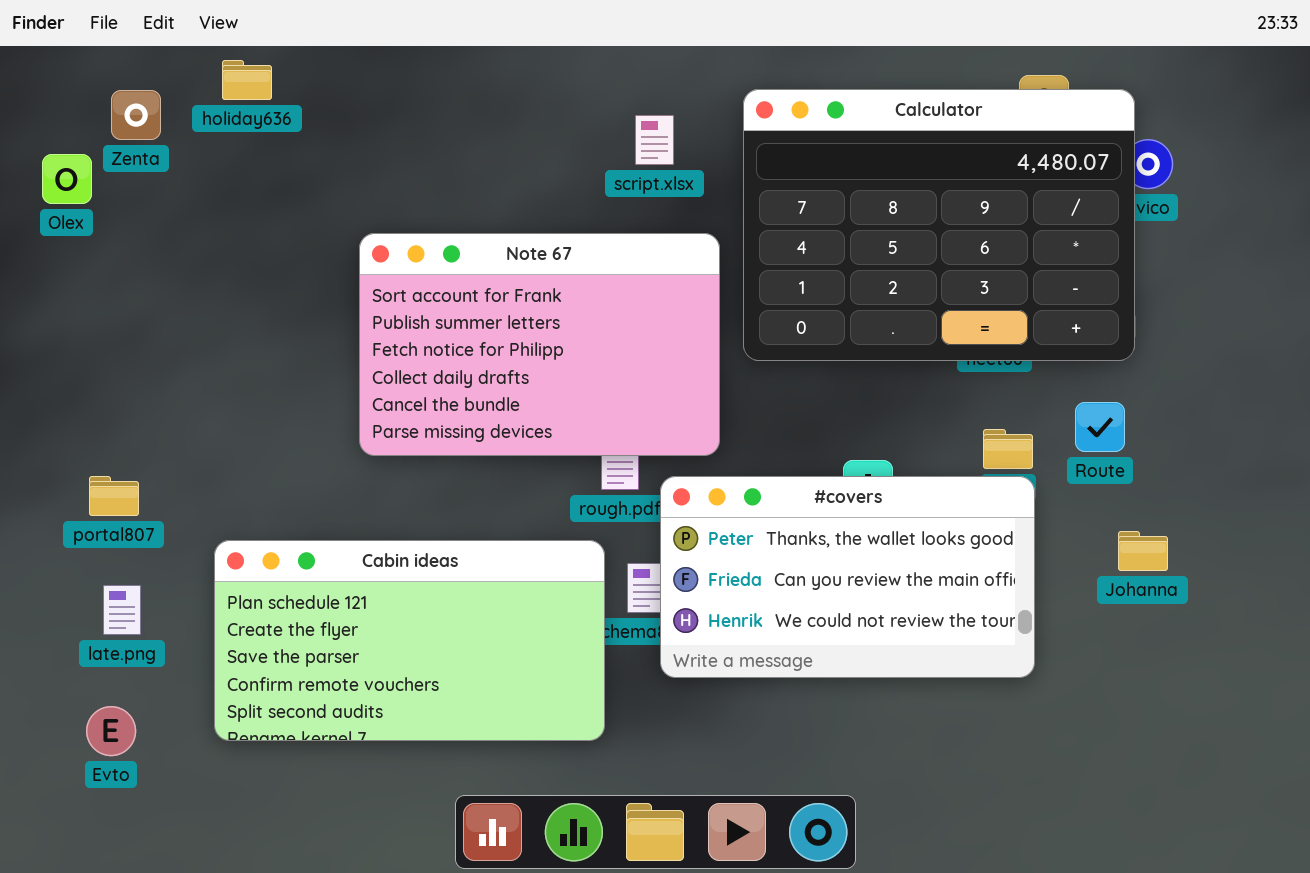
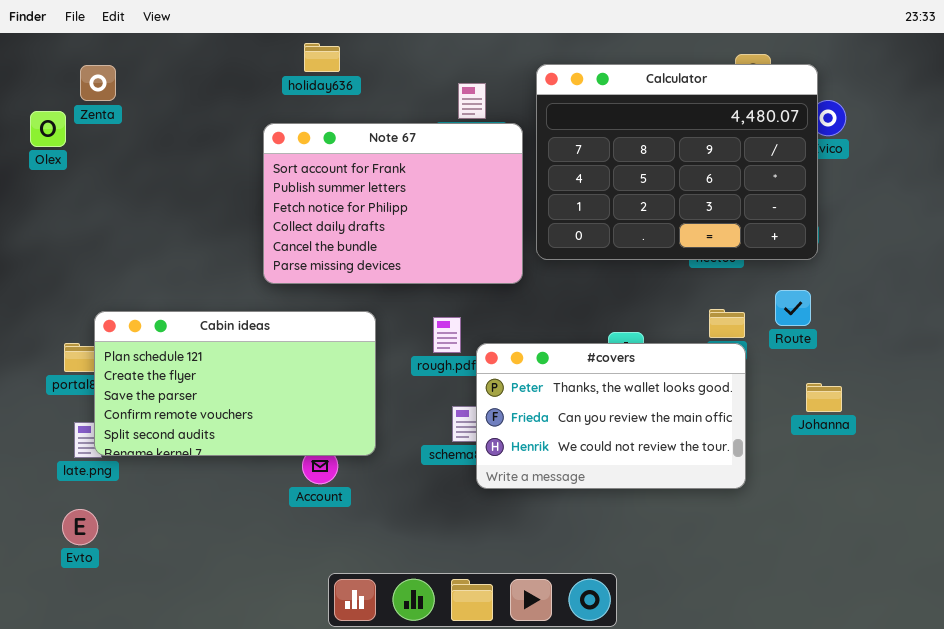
holiday636: [222,60,272,100] -> [304,43,340,72], moved
Note 67: [359,233,720,456] -> [263,123,523,284], moved
Cabin ideas: [214,540,605,741] -> [94,311,376,456], moved

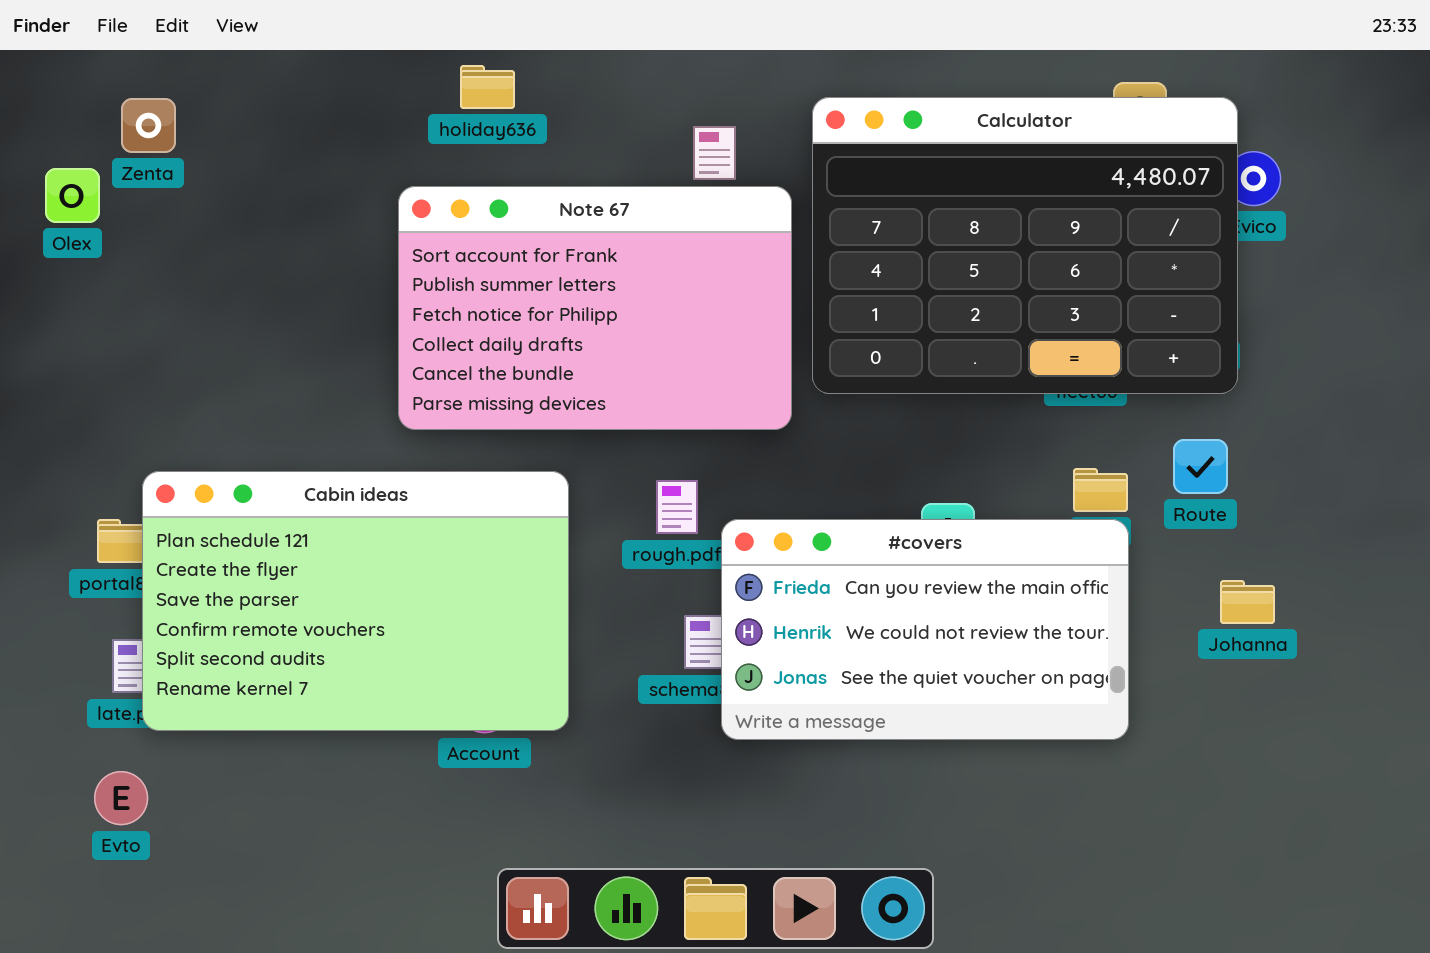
Cabin ideas: [94,311,376,456] -> [142,471,569,731], resized
#covers: [476,343,746,489] -> [721,519,1129,740], scrolled down 1 row

